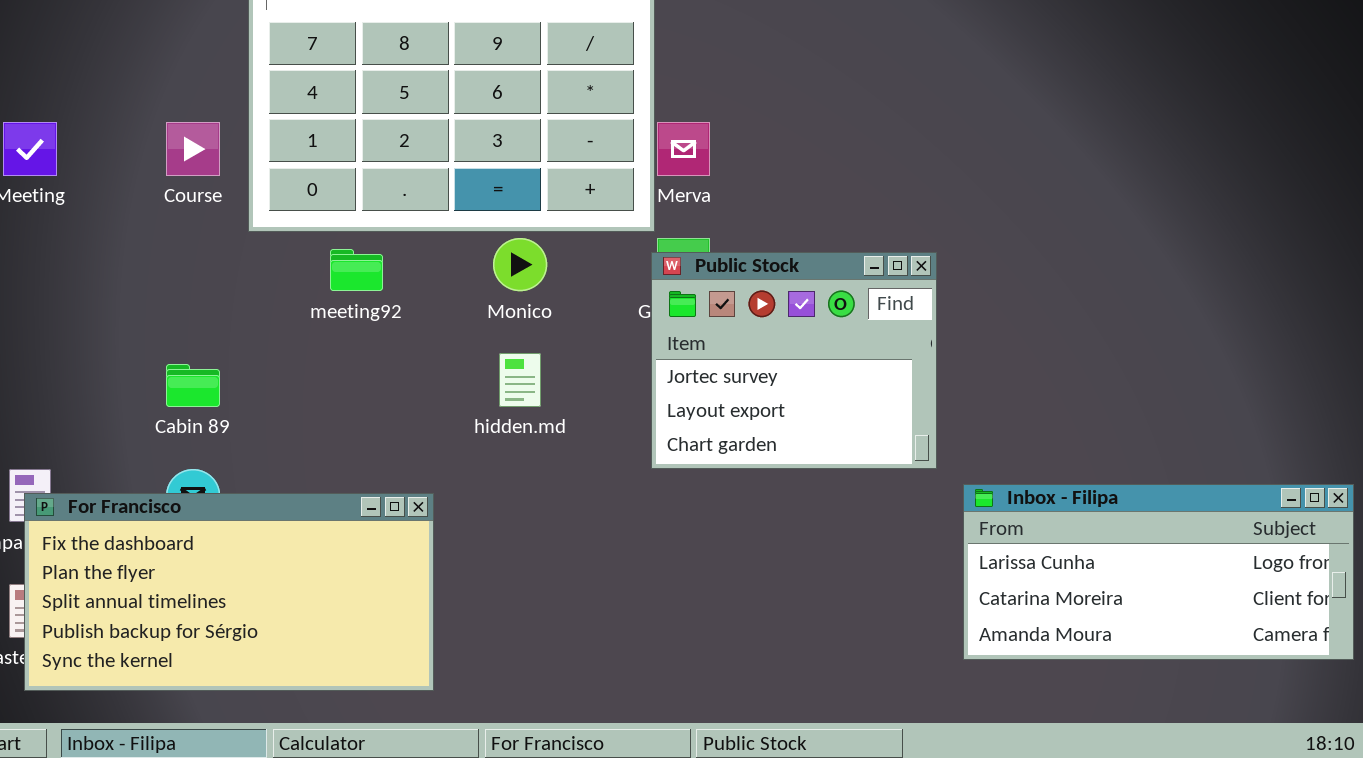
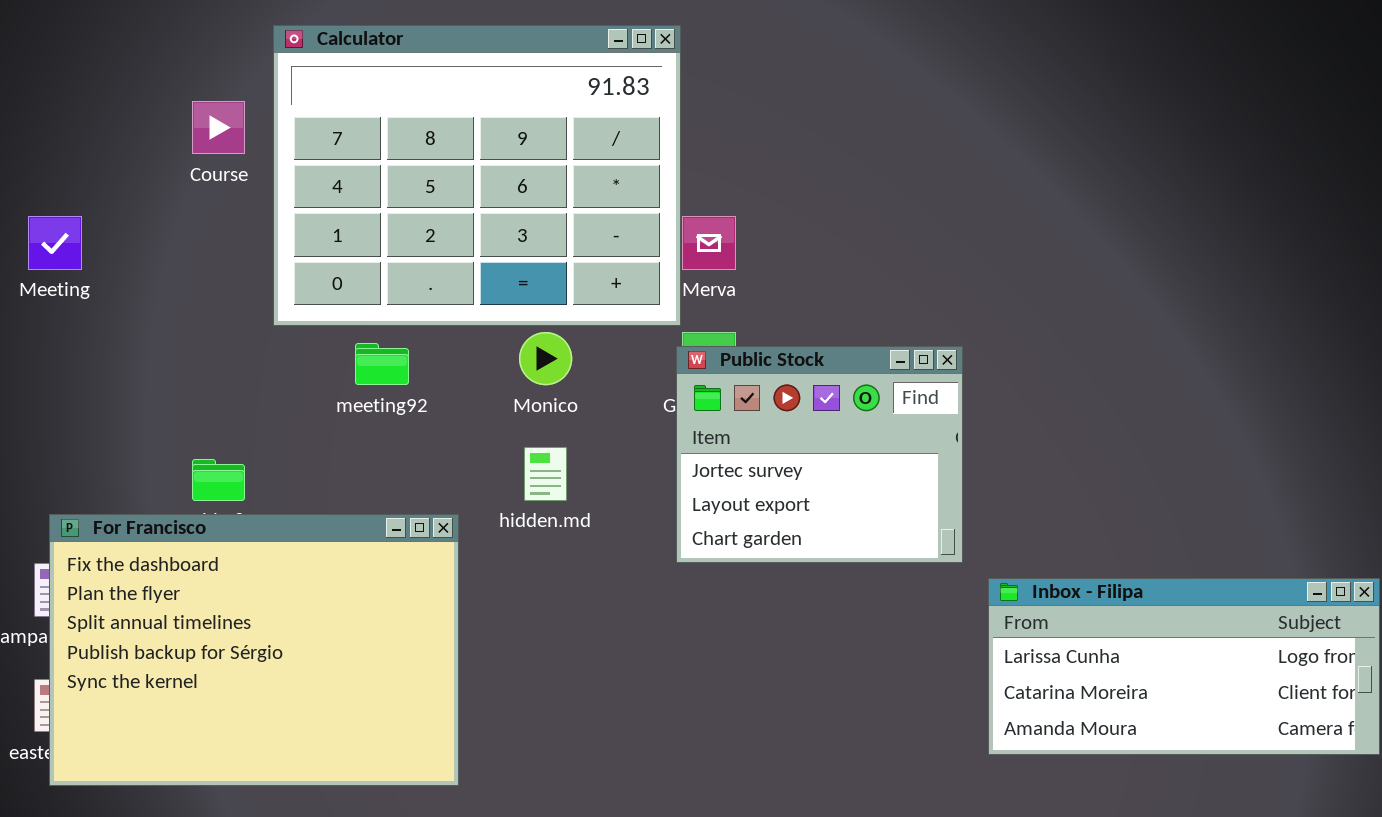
Course: [166,122,220,176] -> [192,101,245,154], moved
For Francisco: [24,493,434,691] -> [49,514,459,786], resized

